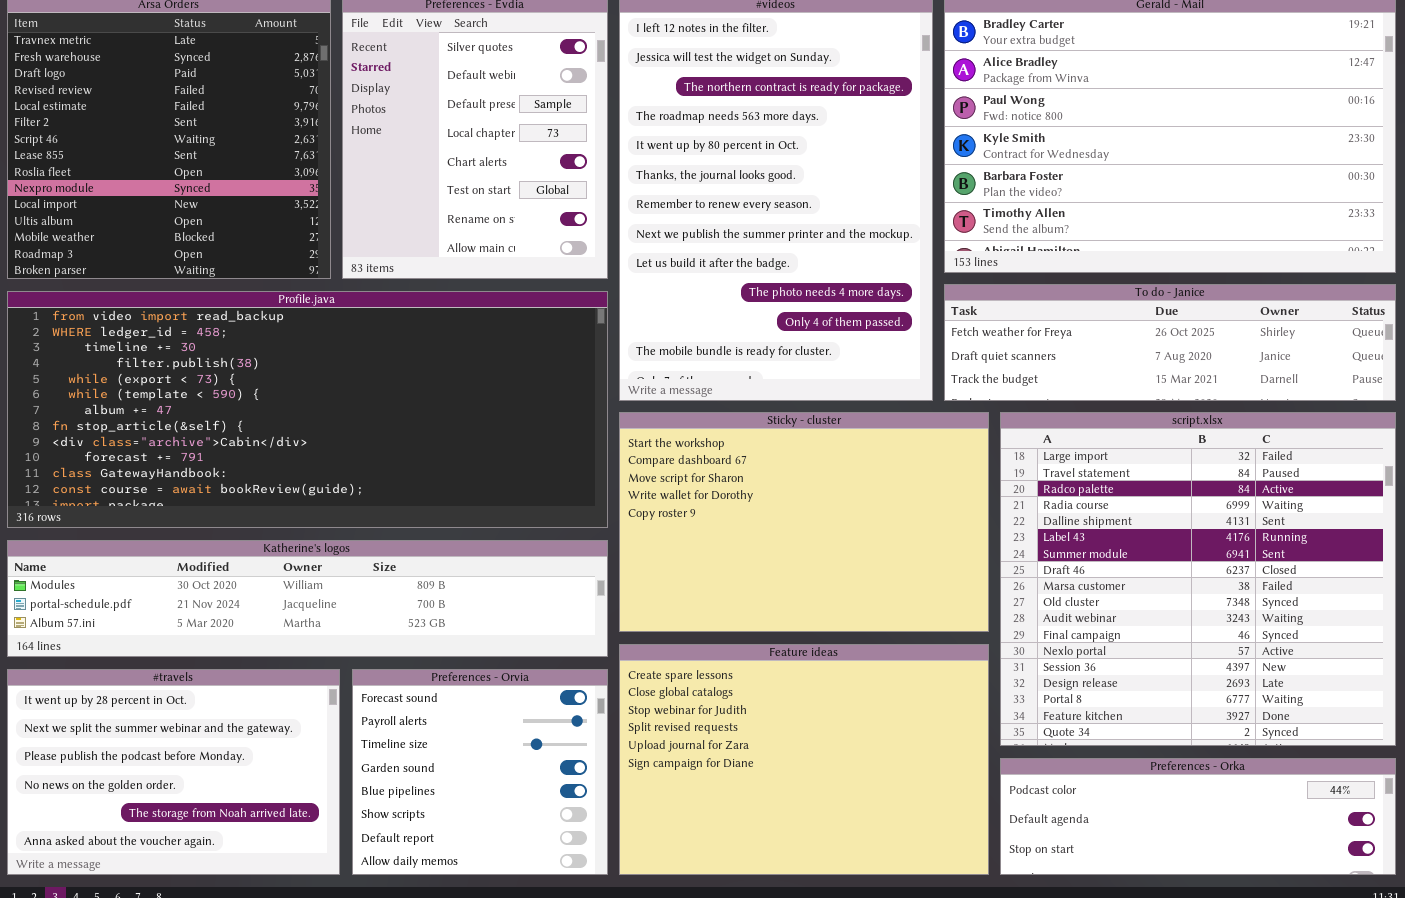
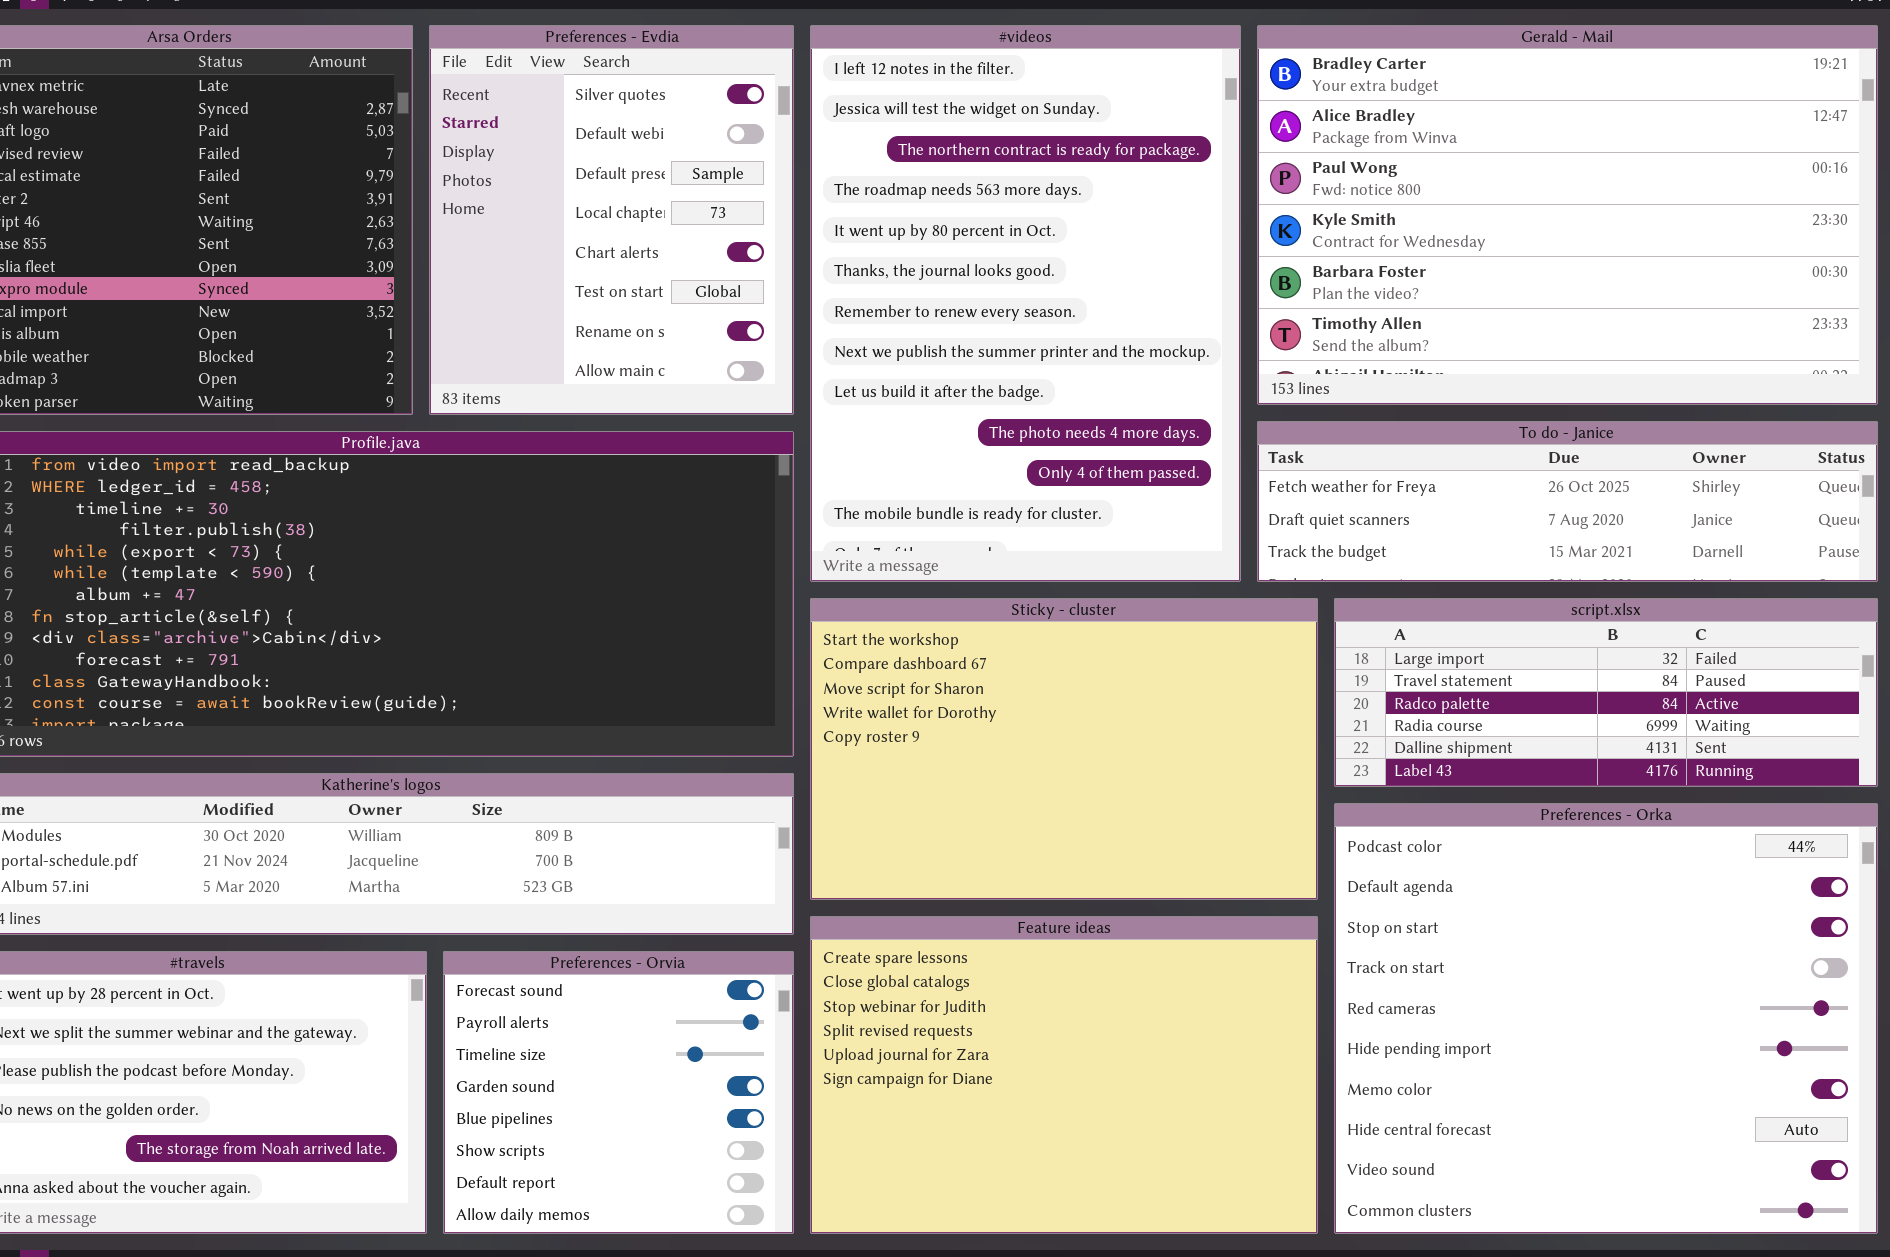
script.xlsx: [1000,412,1396,746] -> [1334,598,1878,787], resized
Preferences - Orka: [1000,758,1396,875] -> [1334,803,1878,1234], resized

